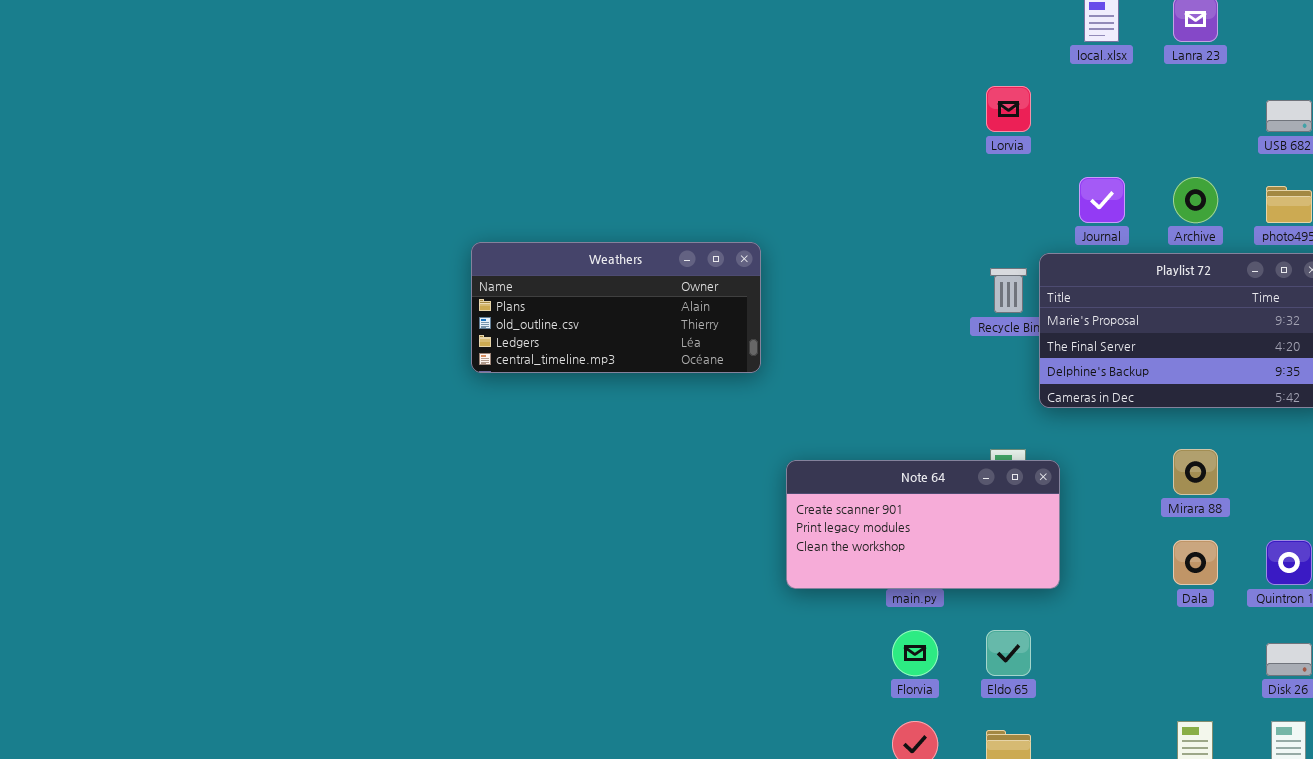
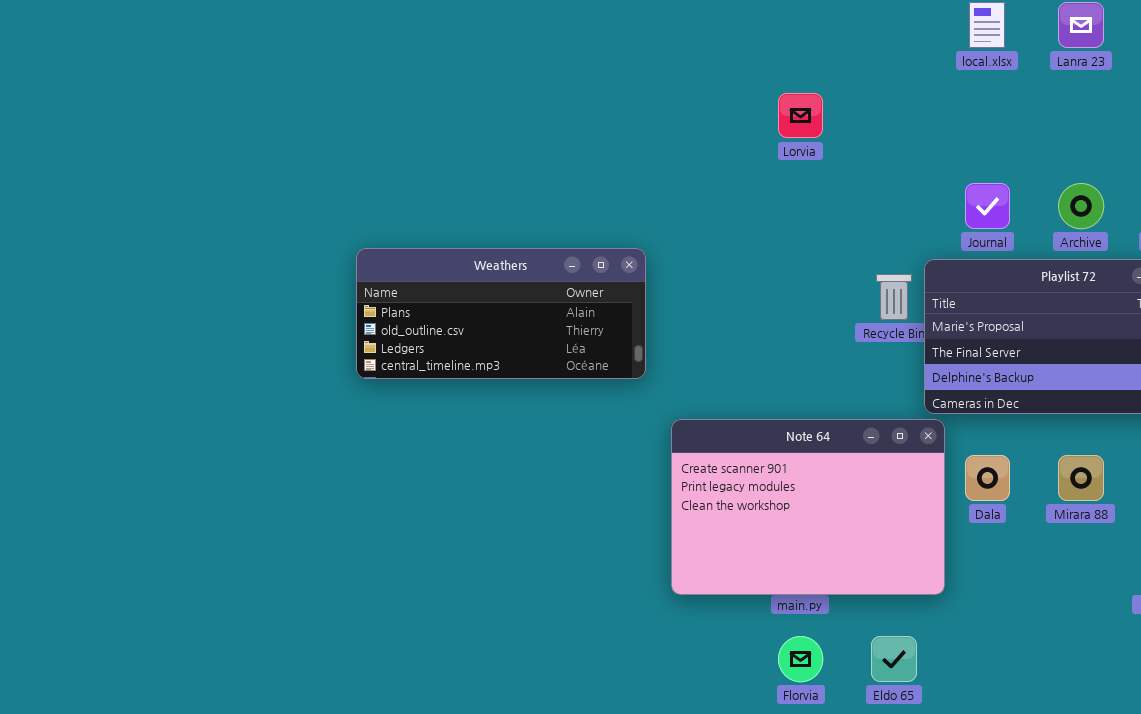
Lorvia: [986,86,1031,132] -> [778,93,823,138], moved
Note 64: [786,460,1060,589] -> [671,419,945,595], resized
Dala: [1173,540,1218,585] -> [965,455,1010,501], moved

